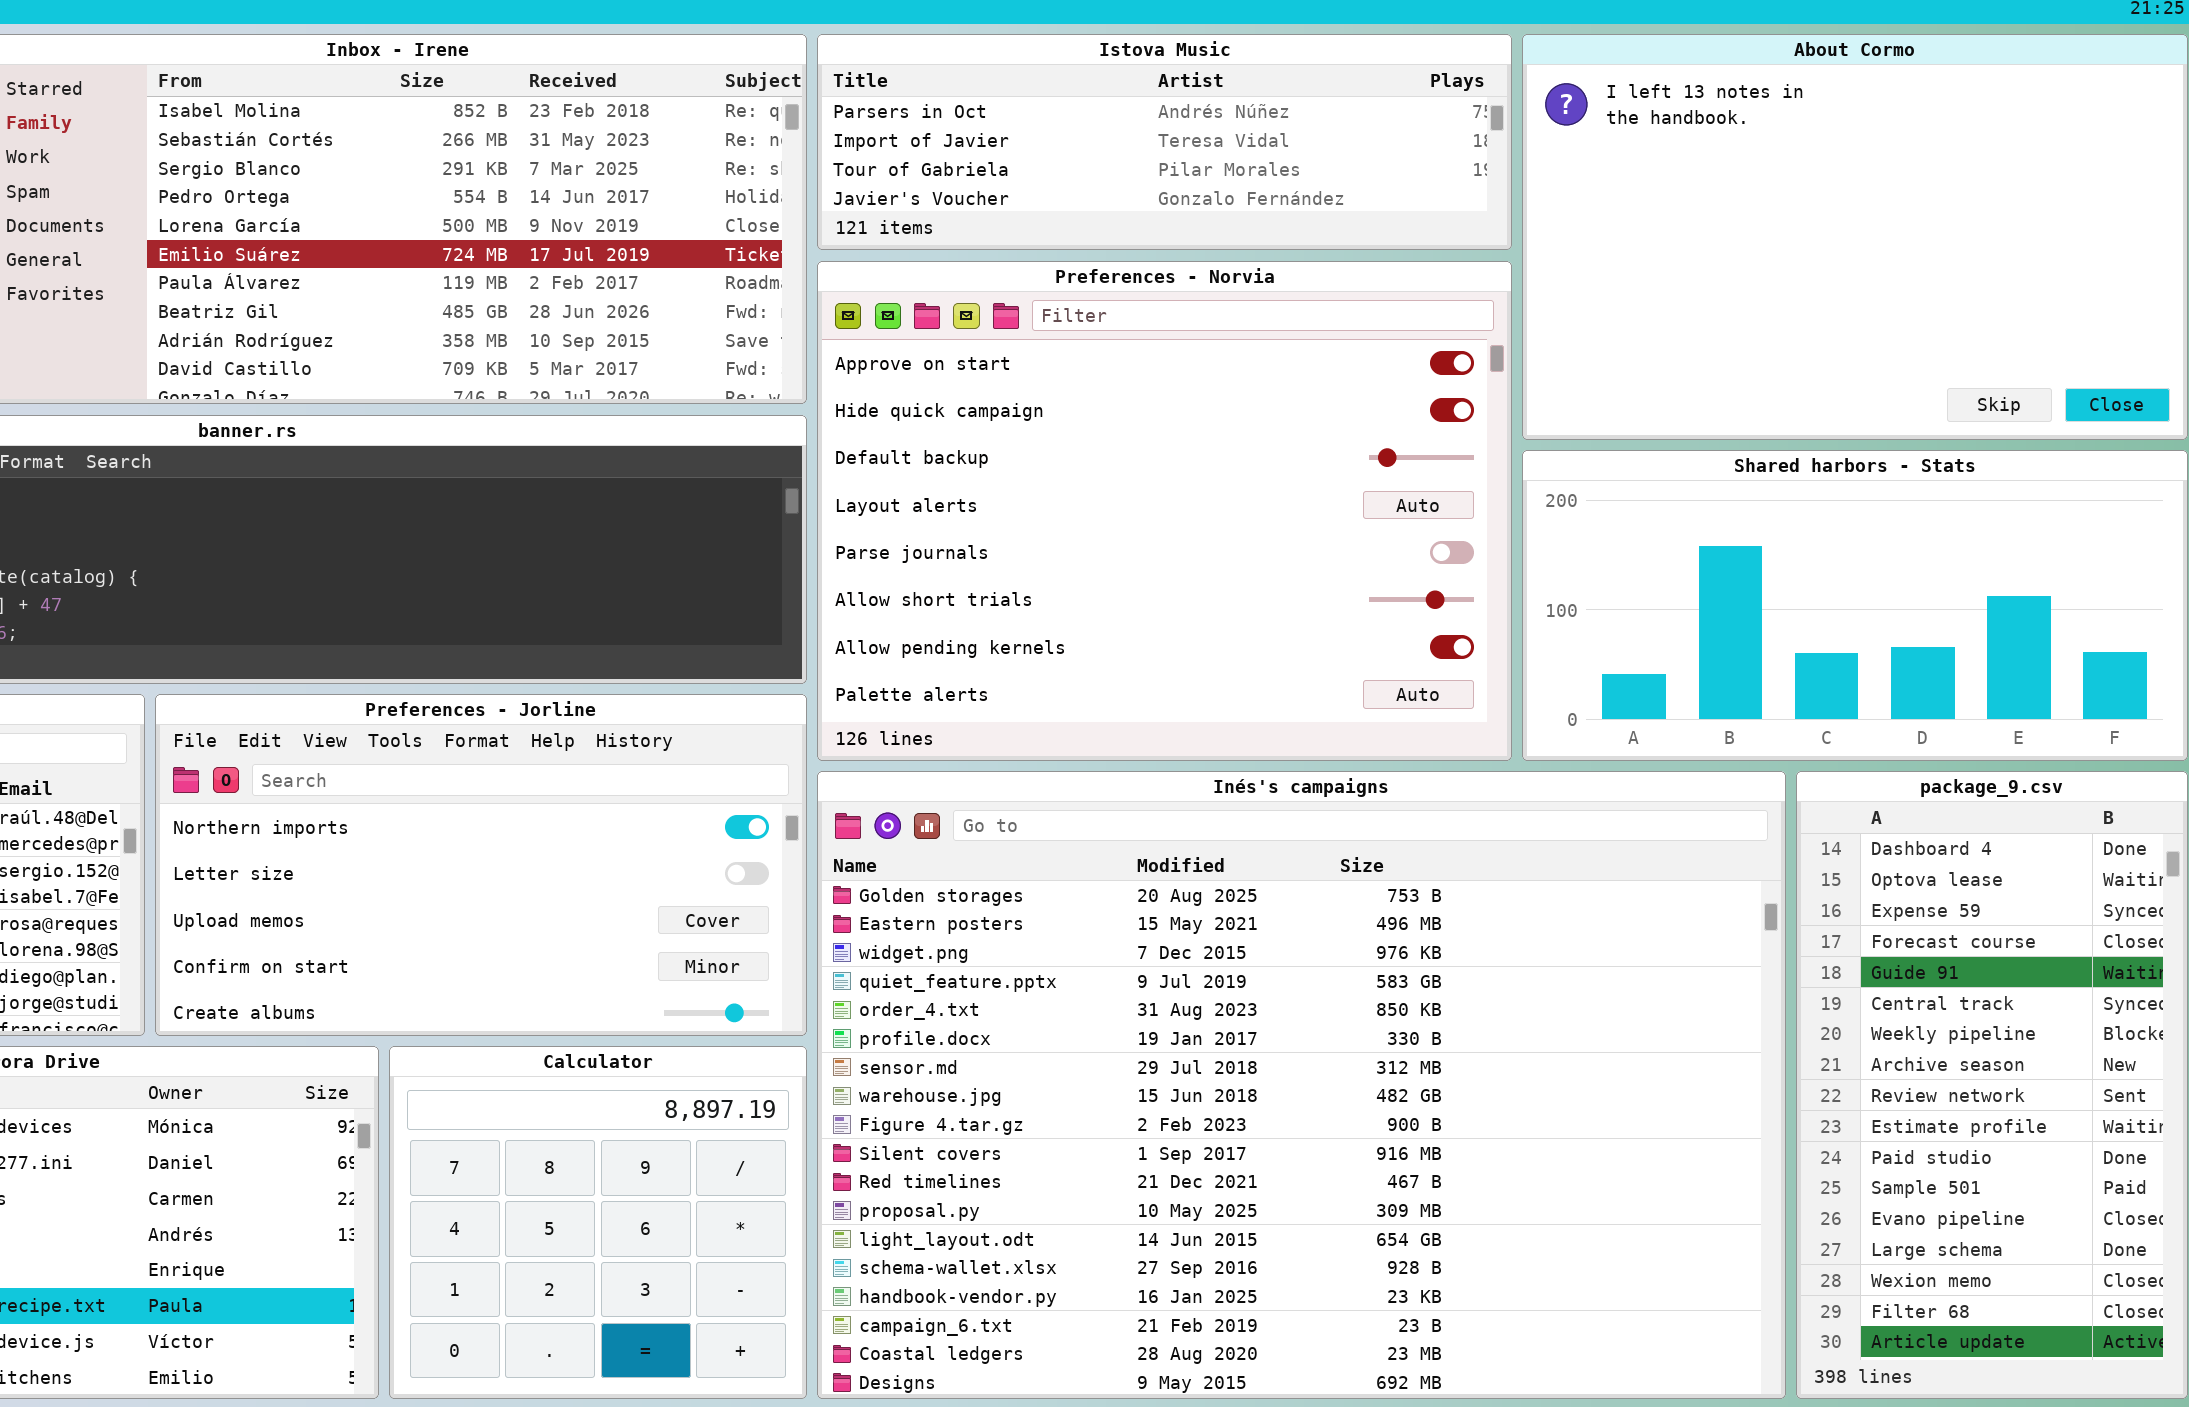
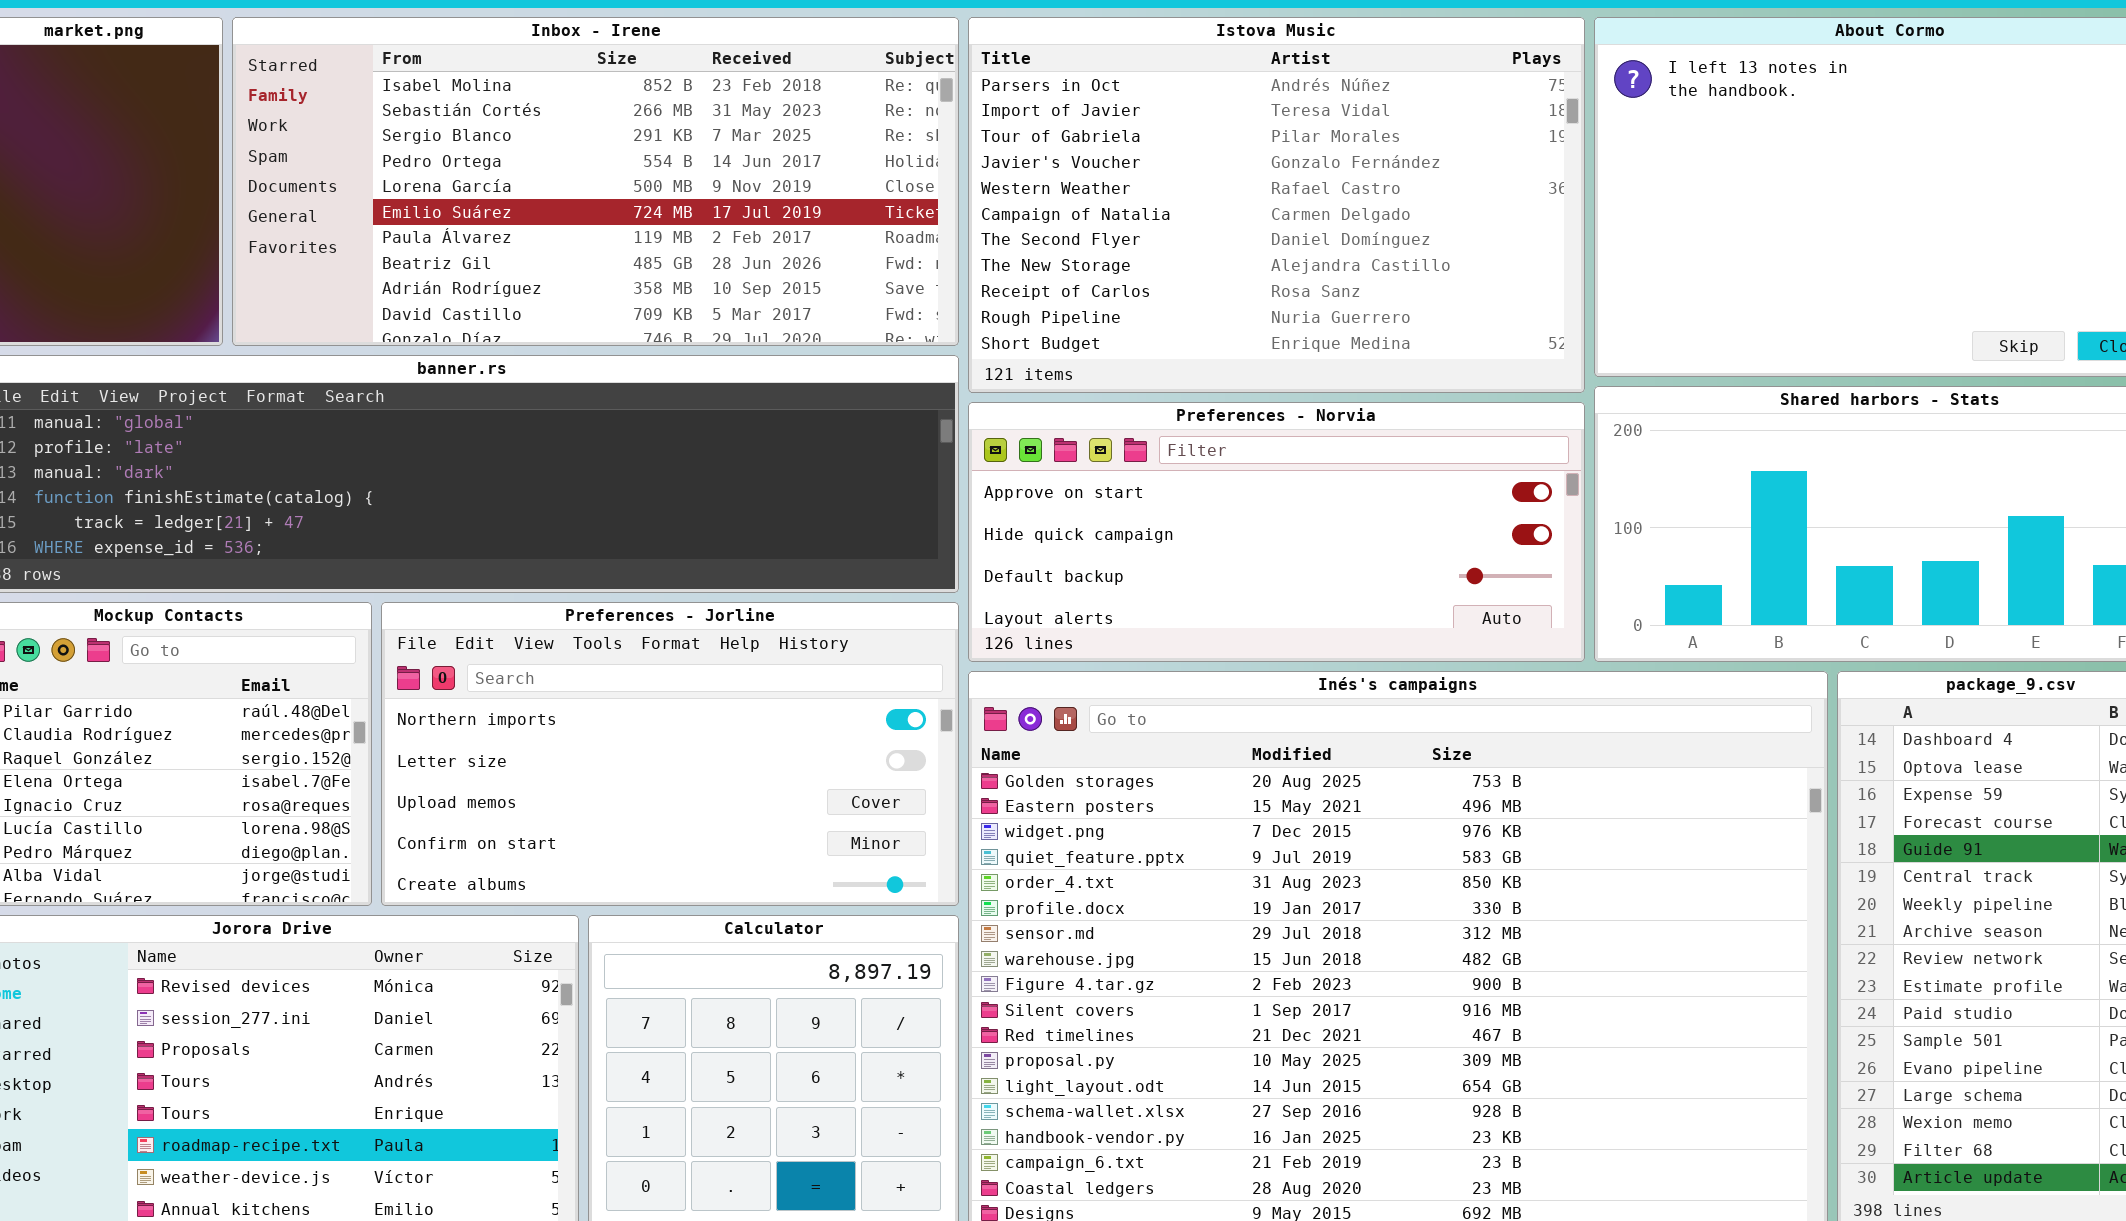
Istova Music: [817,34,1512,250] -> [968,17,1585,393], resized
Preferences - Norvia: [817,261,1512,761] -> [968,402,1585,662], resized

